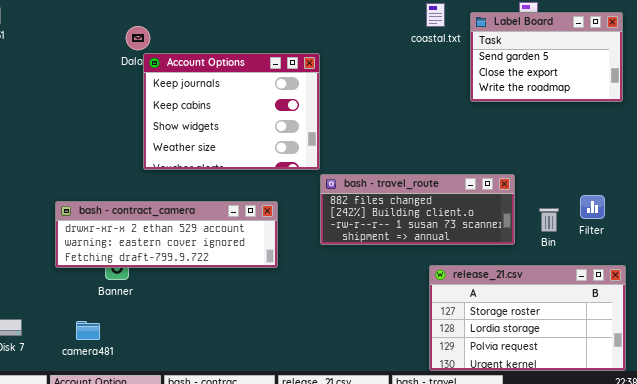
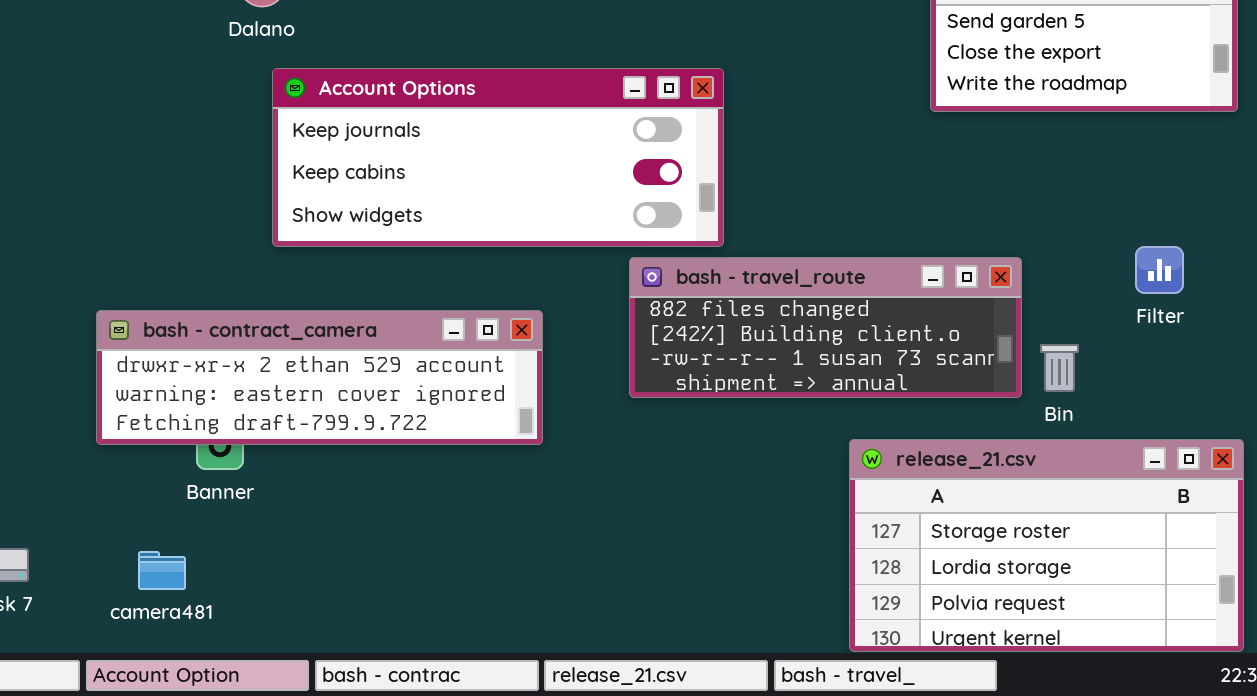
Account Options: [143,53,320,170] -> [272,68,724,247], resized
Filter: [580,195,605,219] -> [1135,246,1184,294], moved
Bin: [539,208,559,232] -> [1040,344,1079,392], moved

